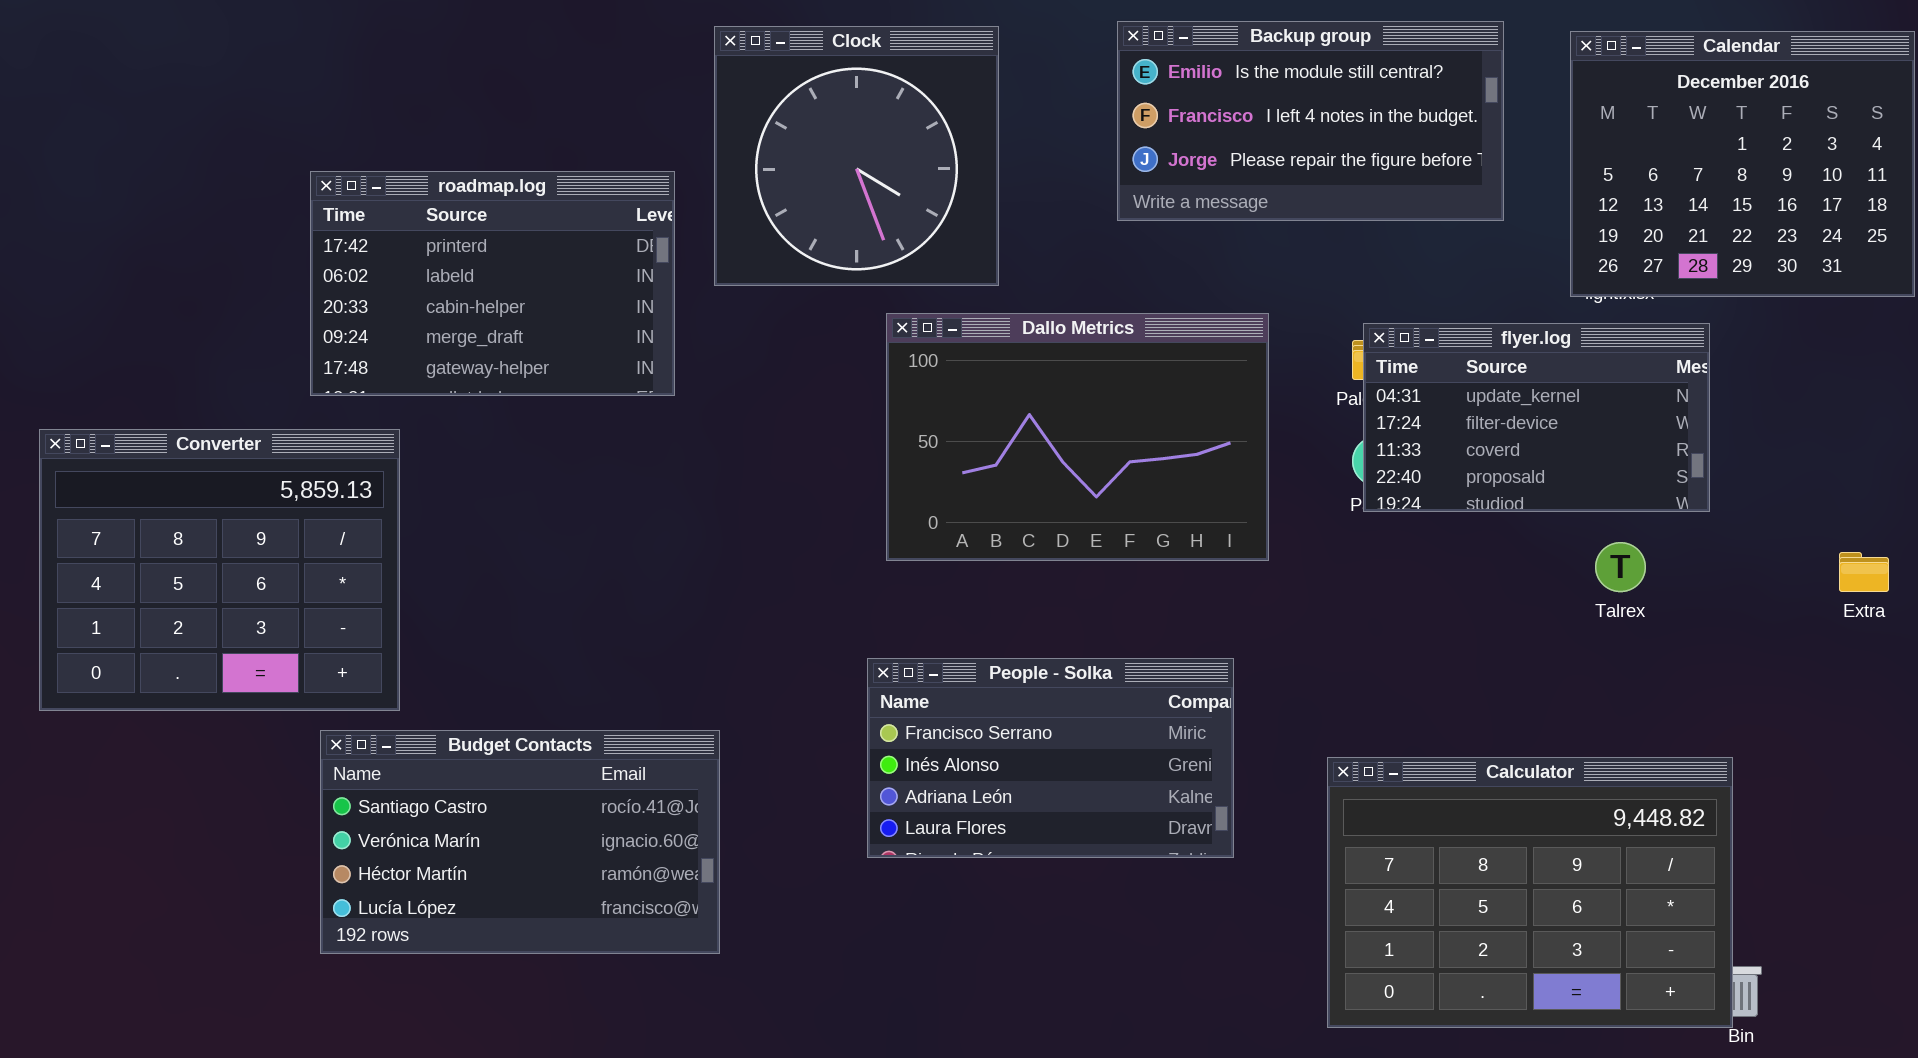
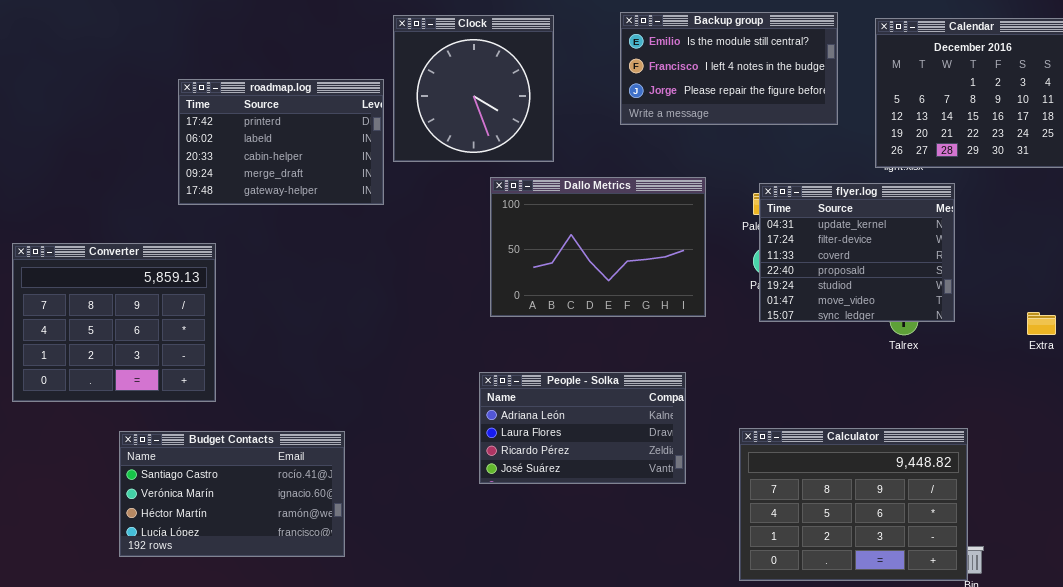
roadmap.log: [310,171,675,396] -> [178,79,384,205], moved
flyer.log: [1363,323,1710,512] -> [759,183,955,322], resized
People - Solka: [867,658,1234,858] -> [479,372,686,484], scrolled down 2 rows
Budget Contacts: [320,730,720,954] -> [119,431,345,557], moved

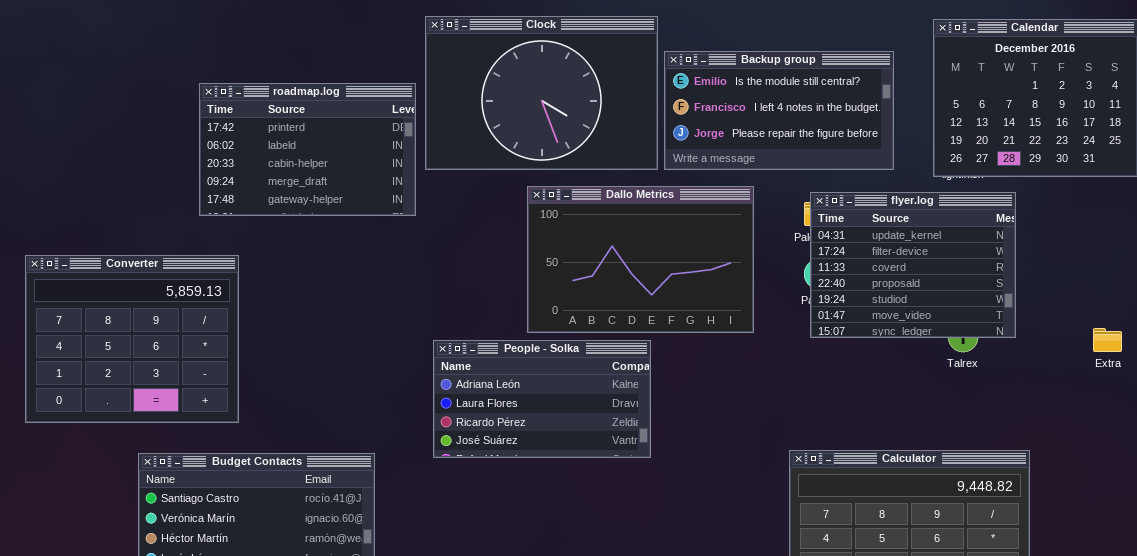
Backup group: [620,12,838,125] -> [664,51,894,170], moved
Clock: [393,15,554,162] -> [425,16,658,170], resized
People - Solka: [479,372,686,484] -> [433,340,651,458], moved

